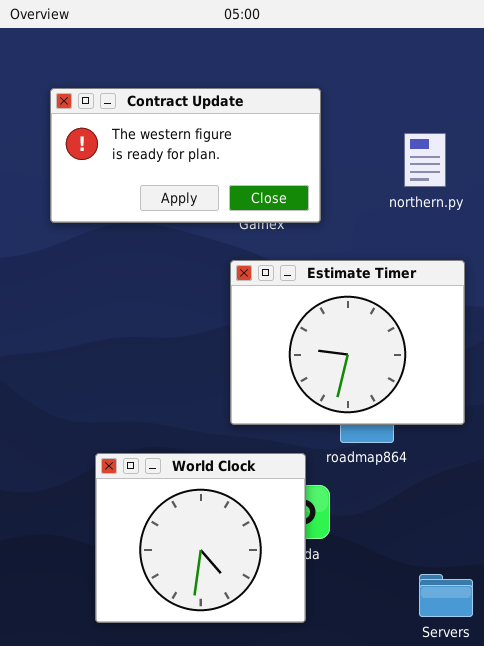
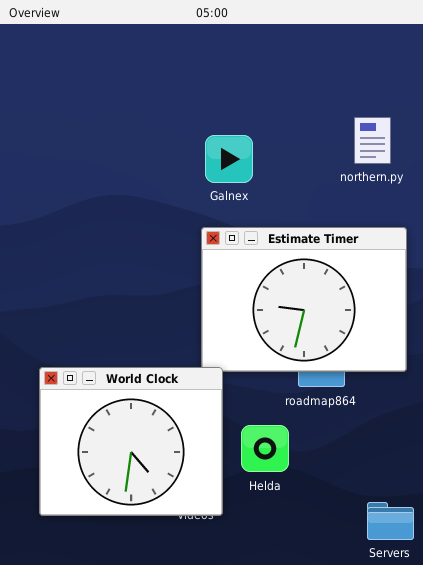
Contract Update: [50,88,321,223] -> none, closed
World Clock: [95,453,306,623] -> [39,367,223,516], moved

